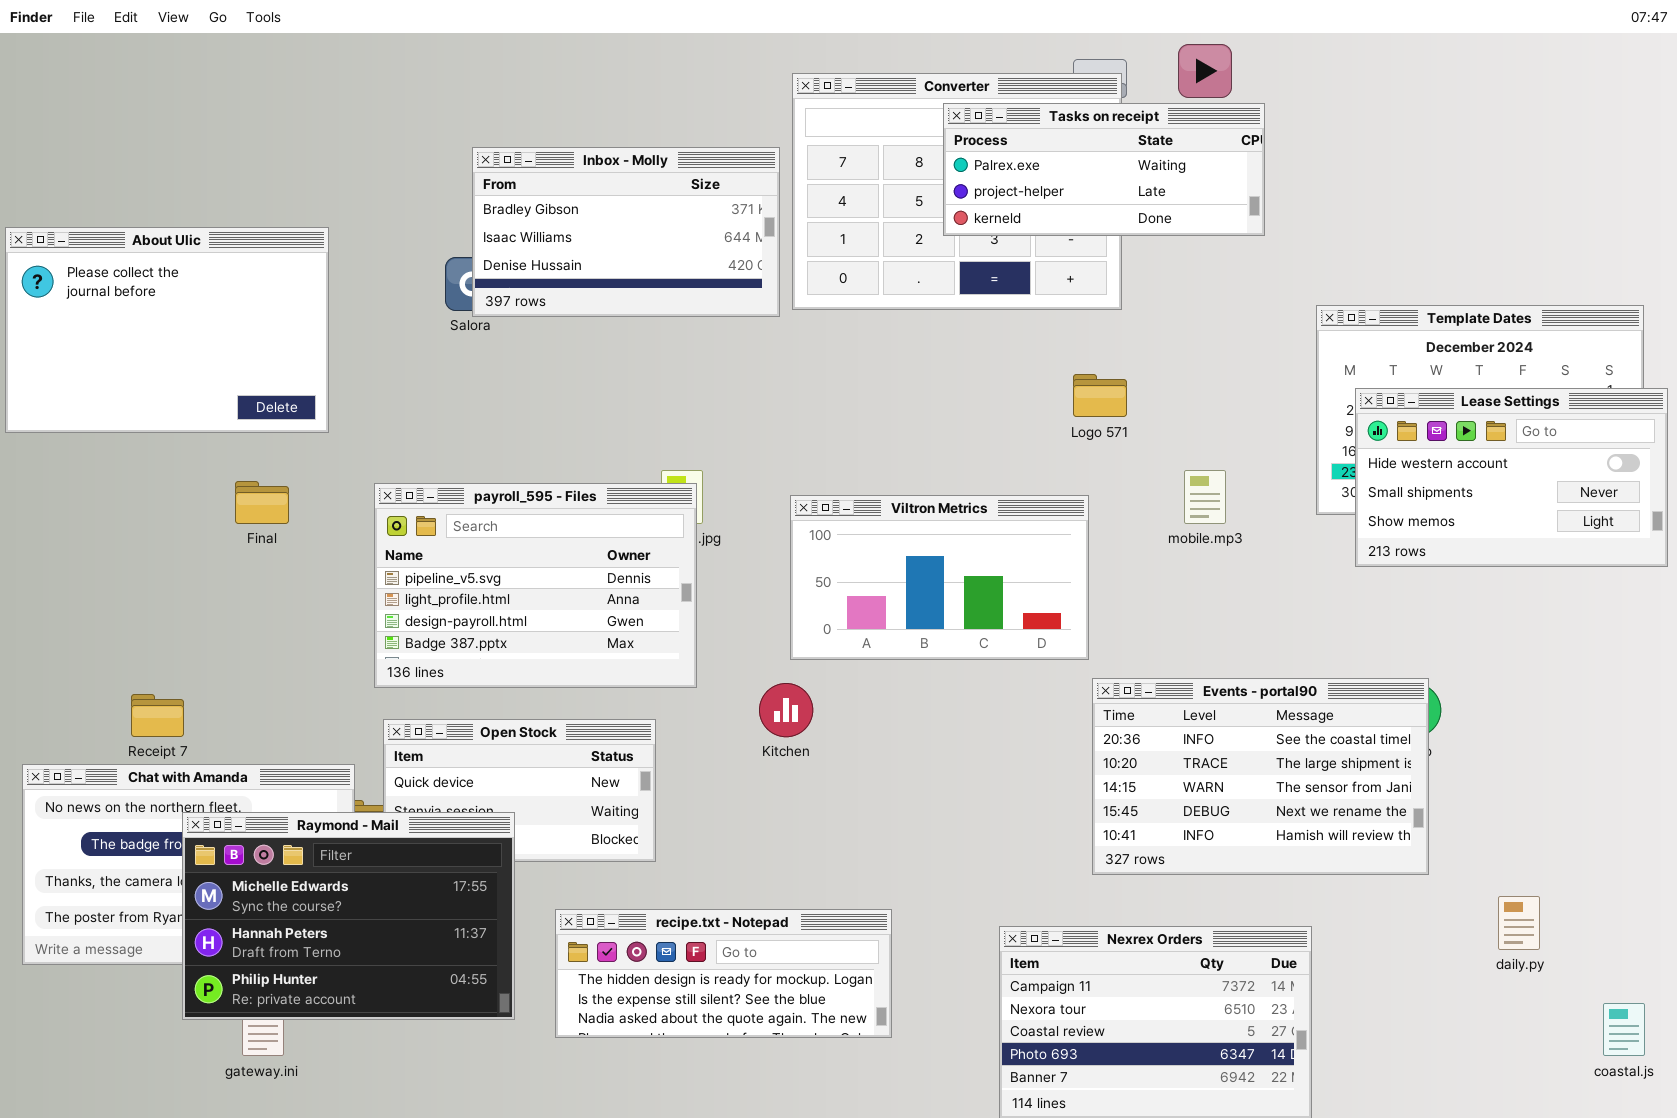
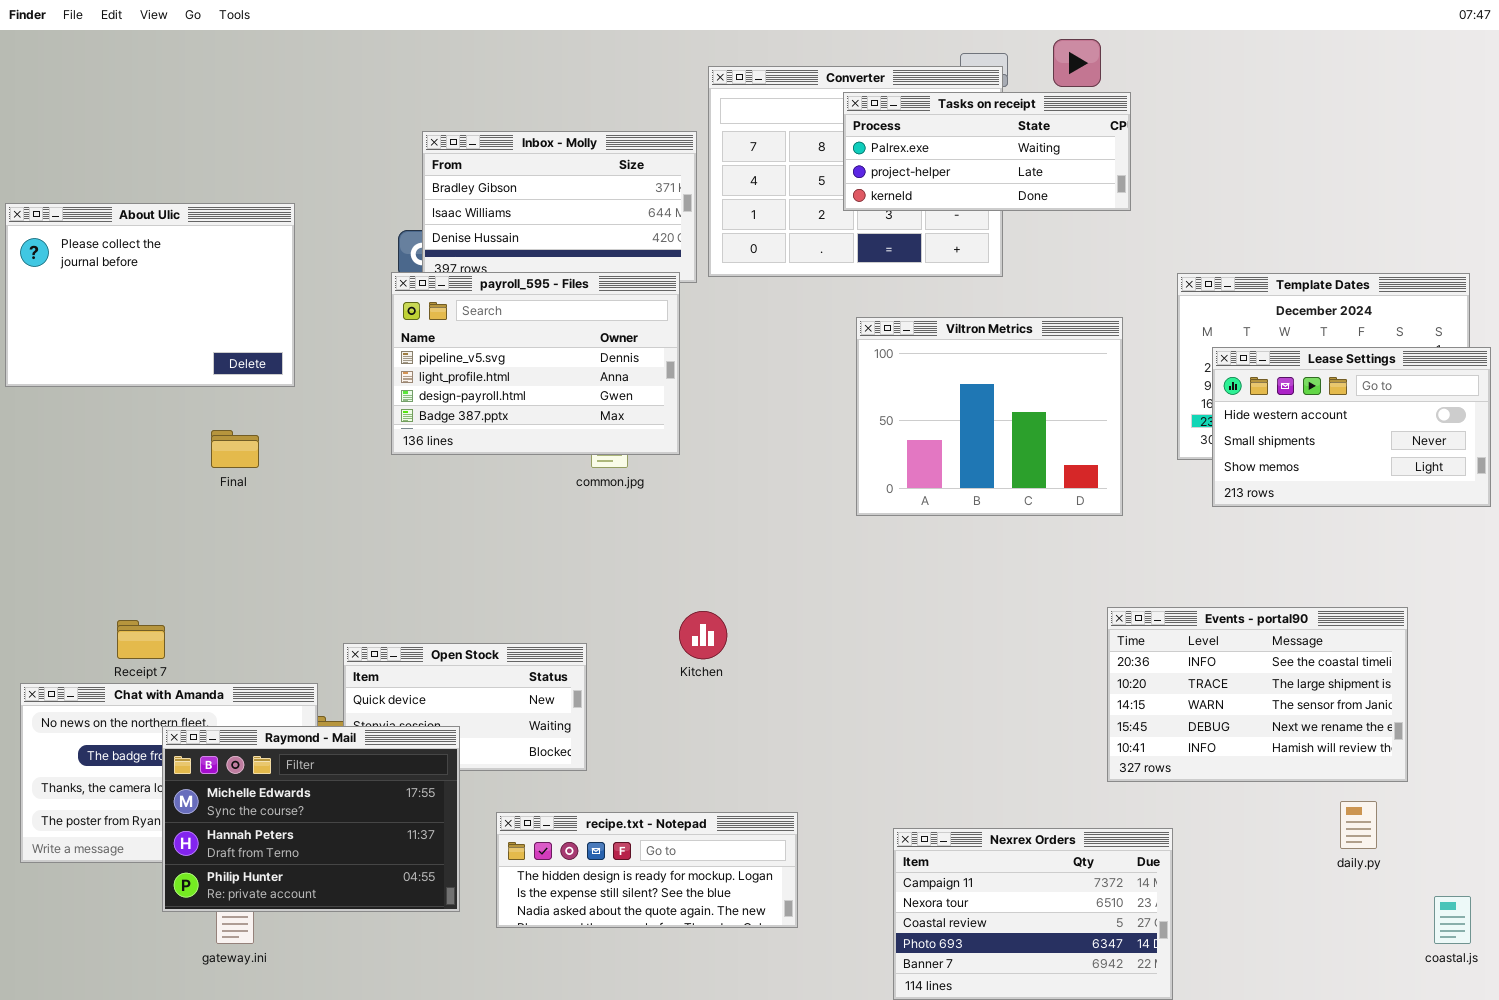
payroll_595 - Files: [374,483,697,688] -> [391,272,680,455], moved
Viltron Metrics: [790,495,1089,660] -> [856,317,1123,516], moved, resized
Events - portal90: [1092,678,1429,875] -> [1107,607,1408,782], moved

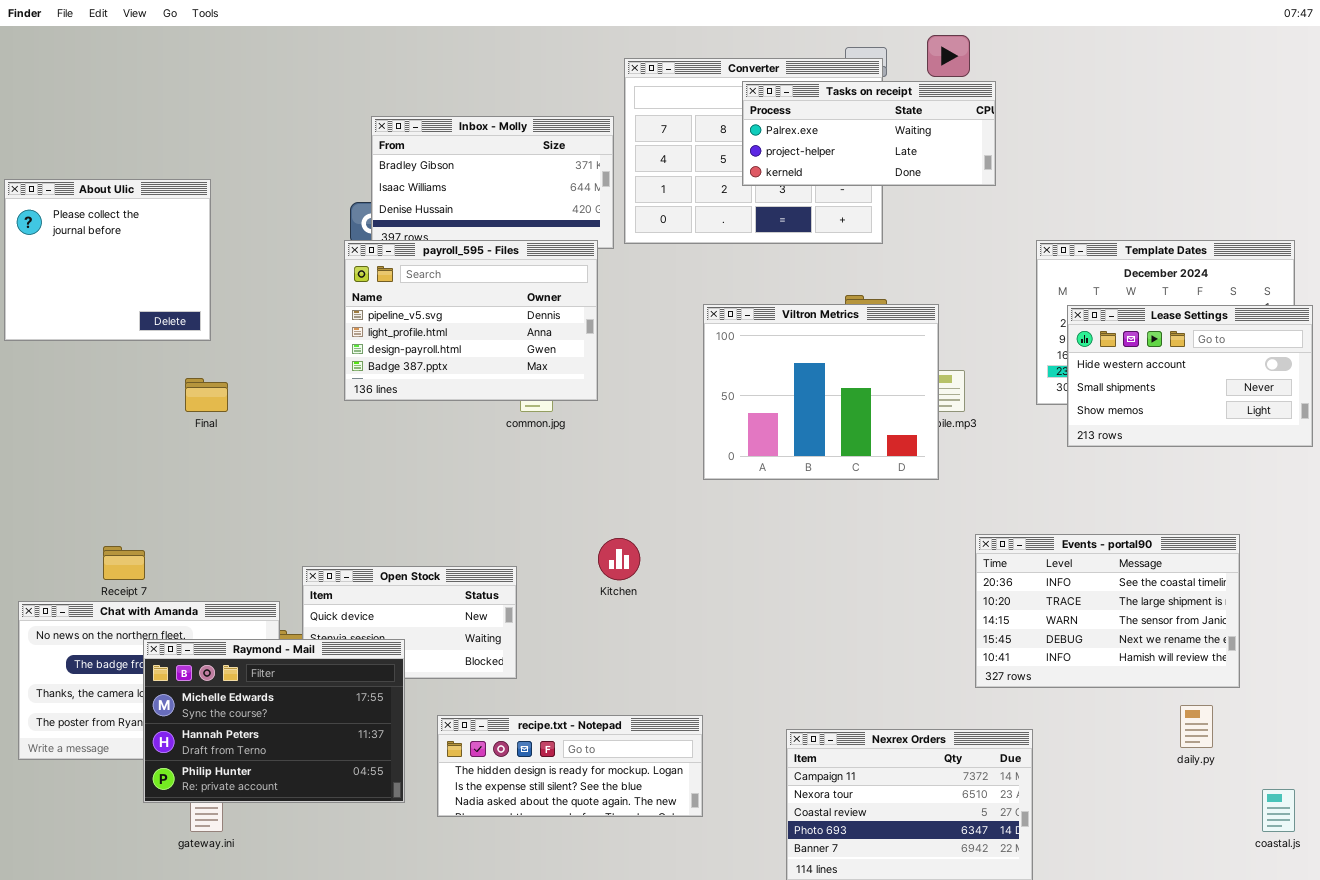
About Ulic: [5,203,295,387] -> [4,179,211,341], resized
Viltron Metrics: [856,317,1123,516] -> [703,304,939,480], moved

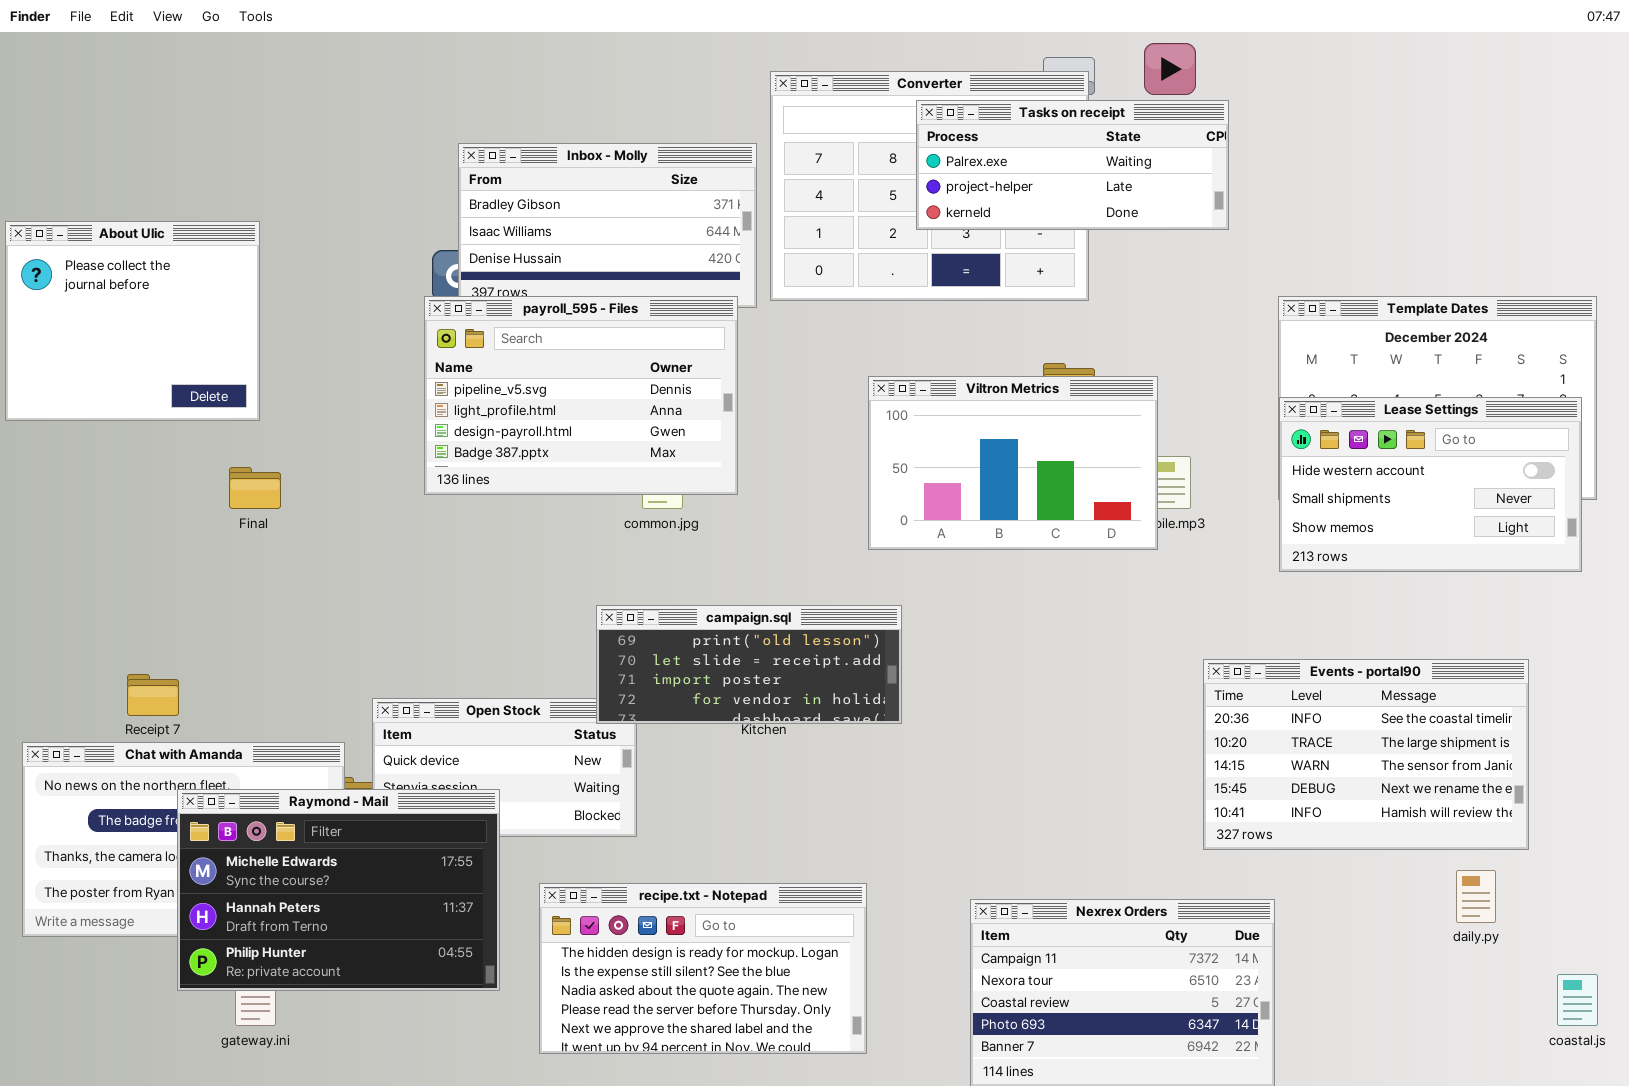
Viltron Metrics: [703,304,939,480] -> [868,376,1158,550], resized
Lease Settings: [1067,305,1313,447] -> [1279,397,1582,572], moved
campaign.sql: none -> [596,605,902,724], opened
recipe.txt - Notepad: [437,715,703,817] -> [539,883,867,1054], resized

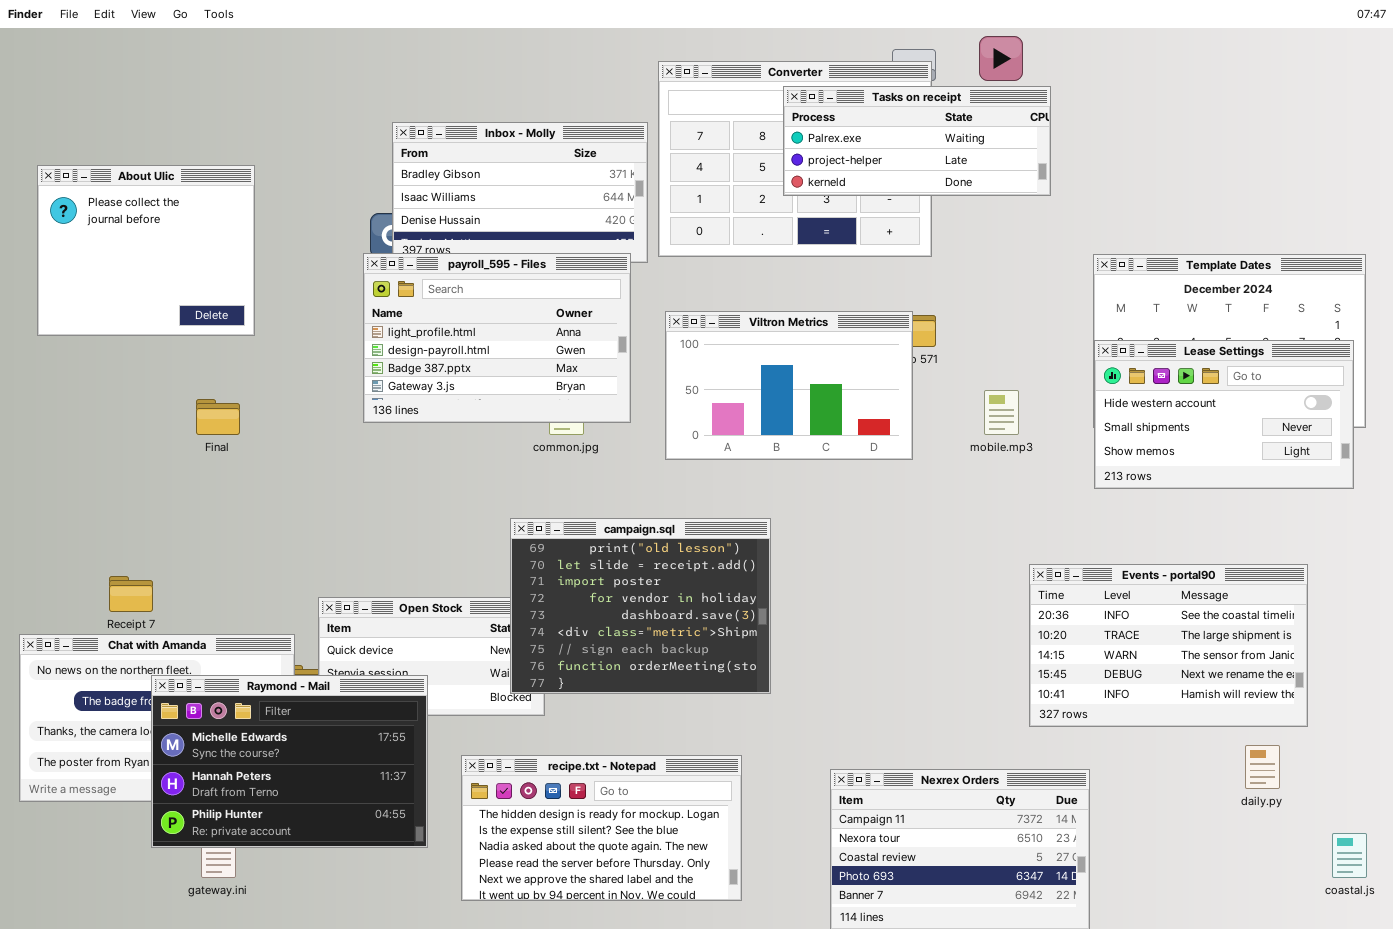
About Ulic: [5,221,260,421] -> [37,165,255,336], moved
payroll_595 - Files: [424,296,738,495] -> [363,253,631,423], scrolled down 1 row
Viltron Metrics: [868,376,1158,550] -> [665,311,913,460], moved
campaign.sql: [596,605,902,724] -> [510,518,771,694], resized

